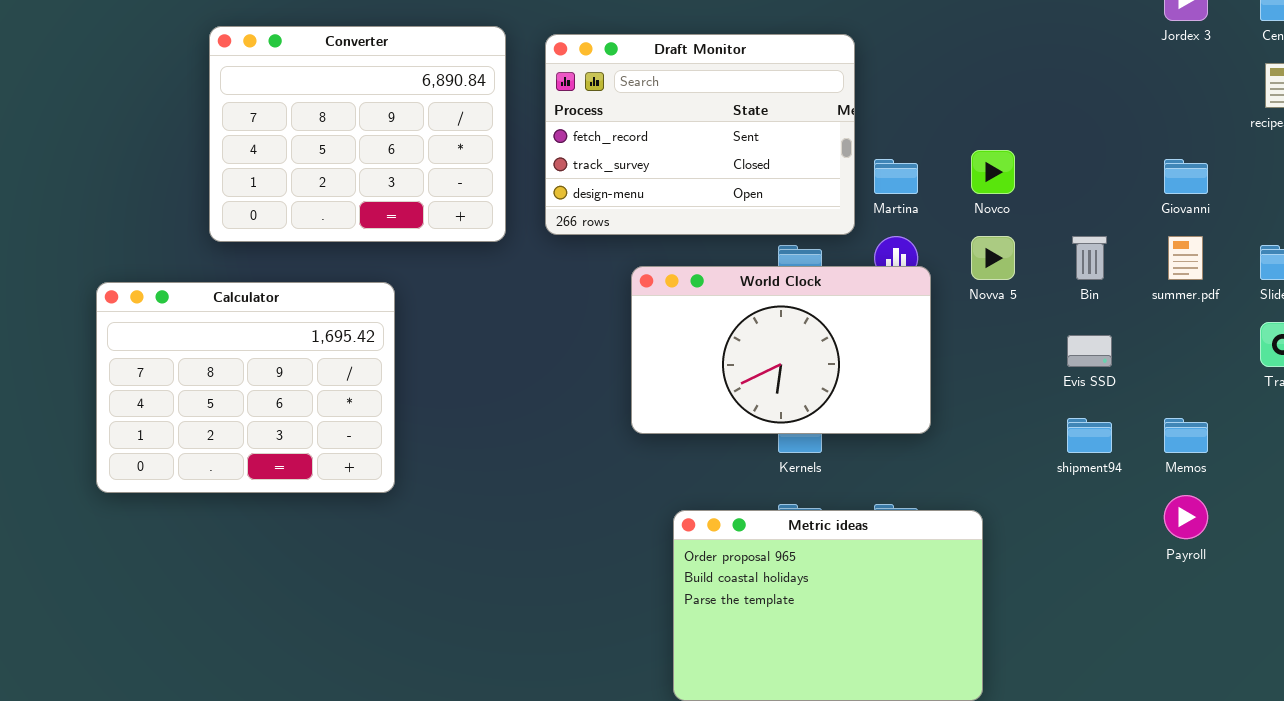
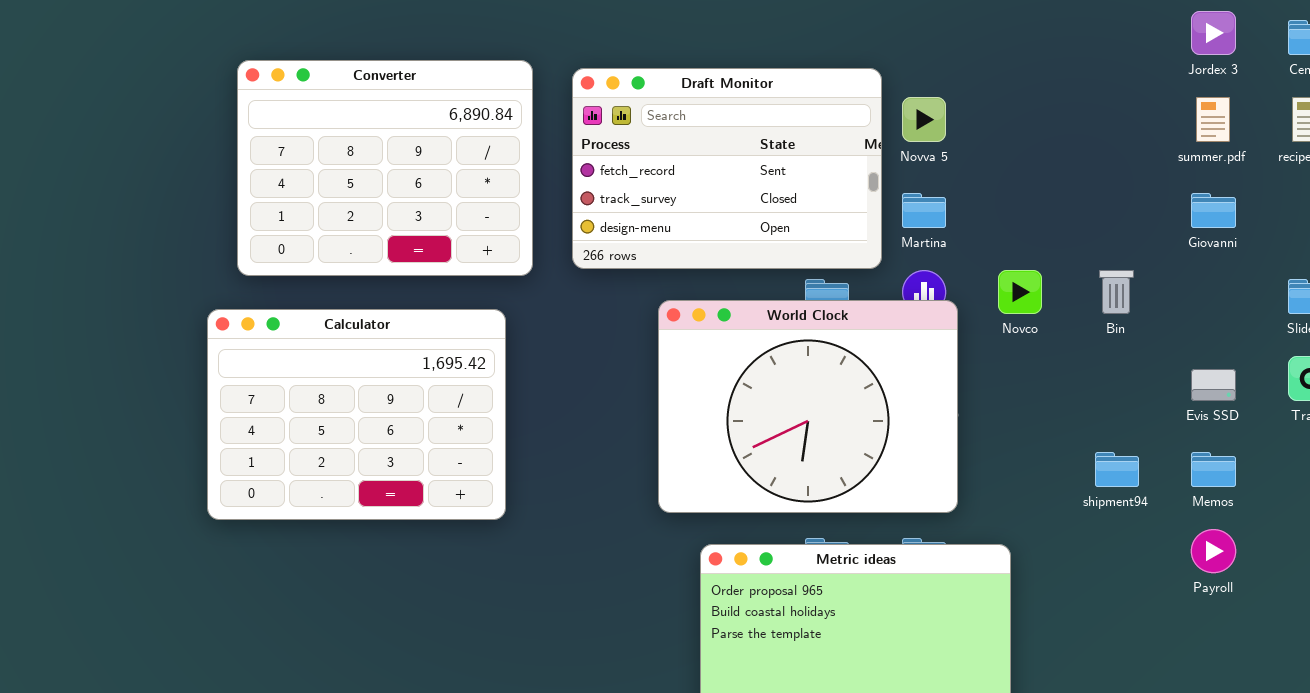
Novco: [971,150,1015,194] -> [998,270,1042,314], moved
Novva 5: [971,236,1015,280] -> [902,97,946,142], moved
summer.pdf: [1168,236,1203,280] -> [1196,97,1230,142], moved
World Clock: [631,266,931,434] -> [658,300,958,513], resized
Calculator: [96,282,395,493] -> [207,309,506,520], moved
Evis SSD: [1067,335,1112,367] -> [1191,369,1236,401], moved

